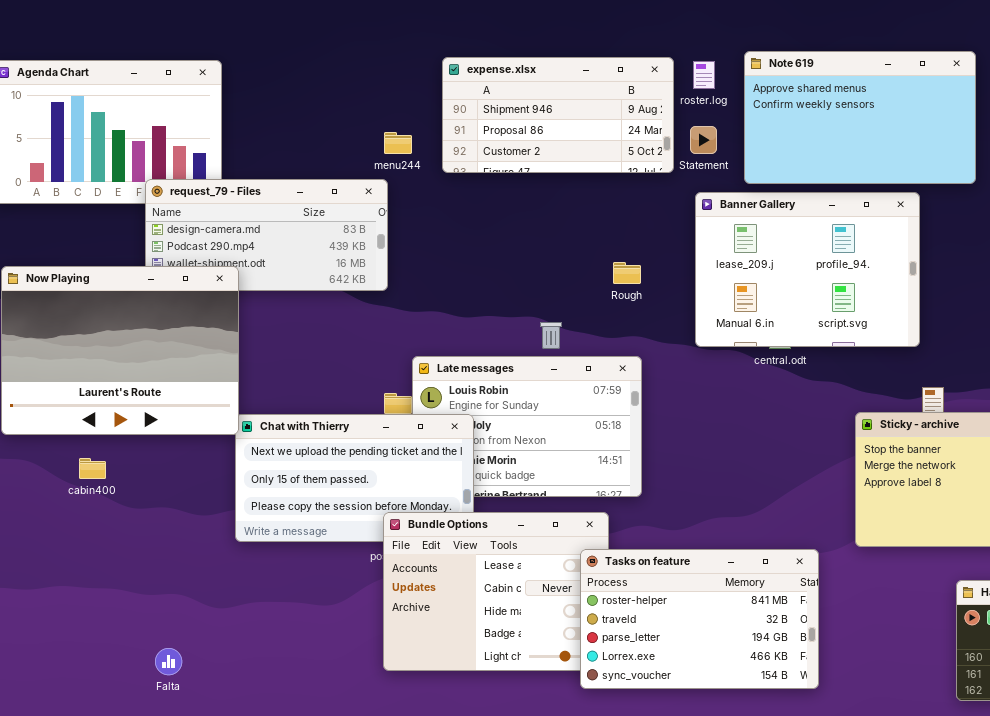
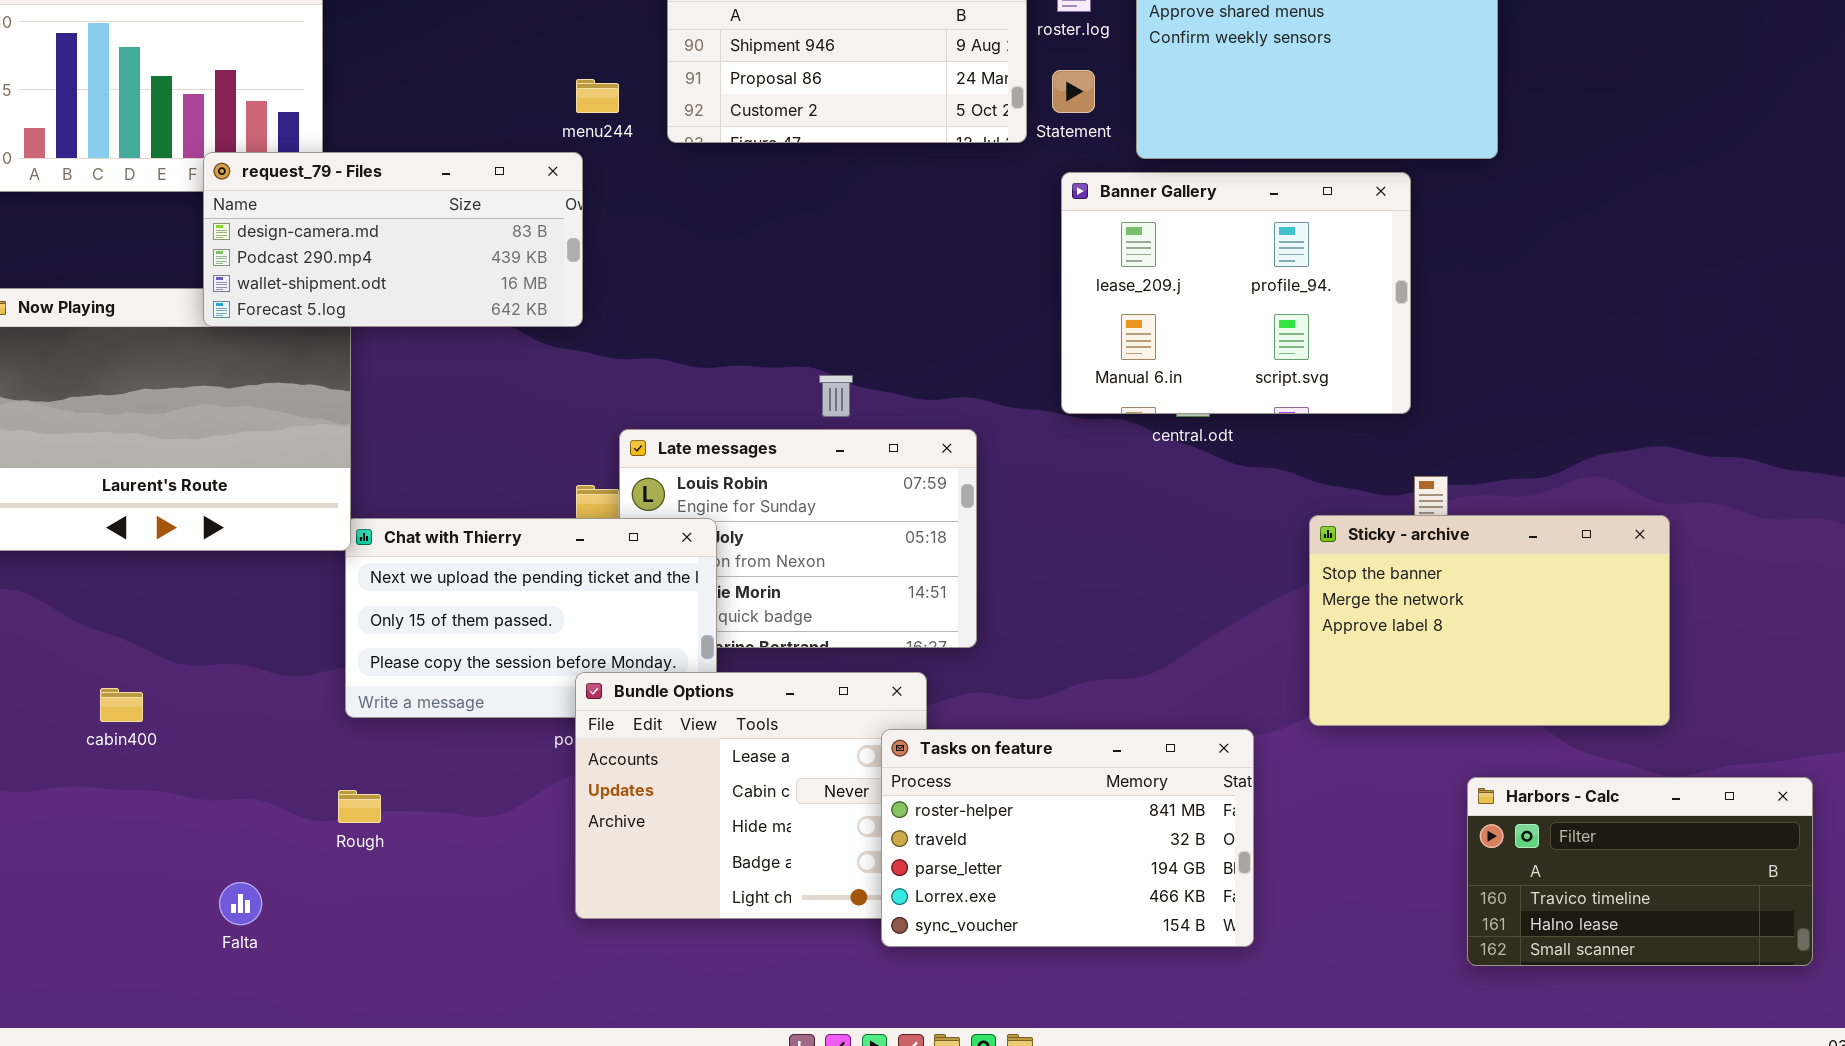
request_79 - Files: [145,179,388,291] -> [203,152,583,327], raised
Rough: [613,262,641,284] -> [338,790,381,823], moved
cabin400: [79,458,106,479] -> [100,688,143,722], moved

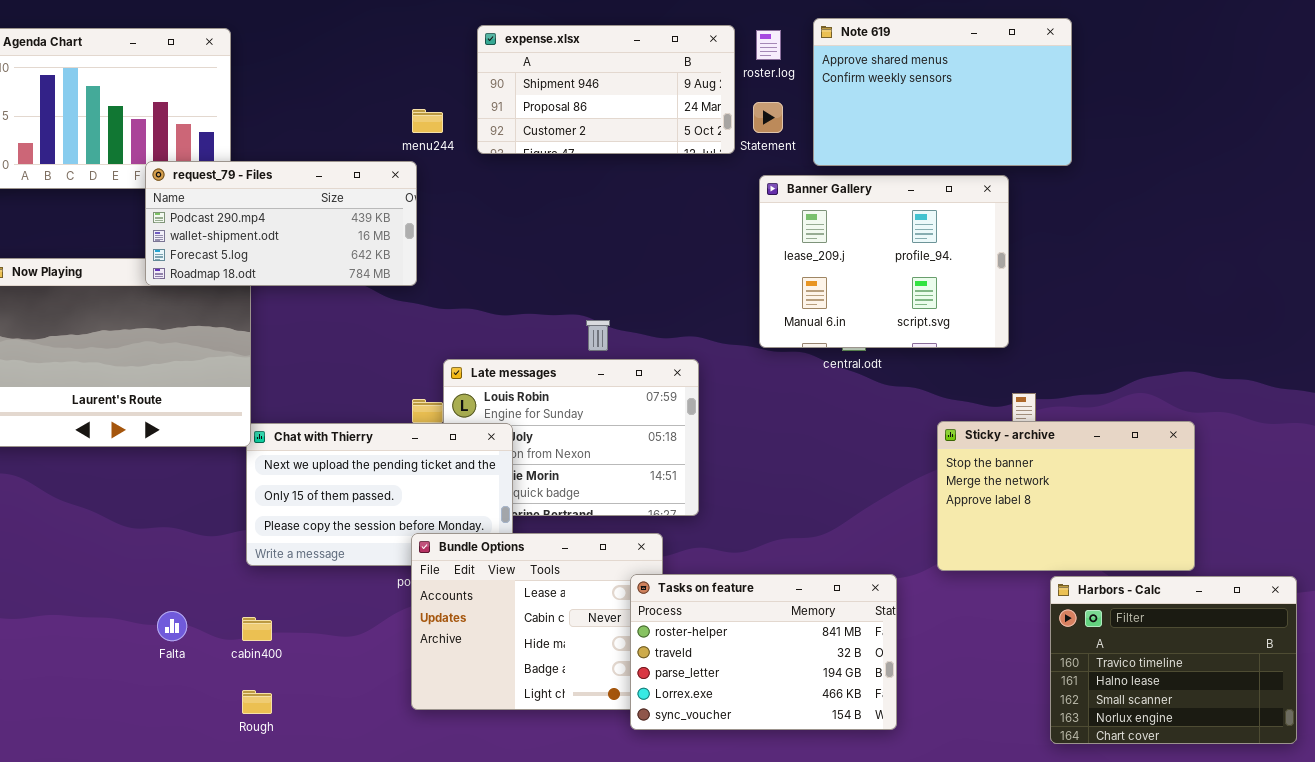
request_79 - Files: [203,152,583,327] -> [145,161,417,286], scrolled down 1 row
cabin400: [100,688,143,722] -> [242,617,272,641], moved
Harbors - Calc: [1467,777,1813,966] -> [1050,576,1297,744], resized
Rough: [338,790,381,823] -> [242,690,272,714], moved
Falta: [219,882,262,925] -> [157,611,187,641], moved

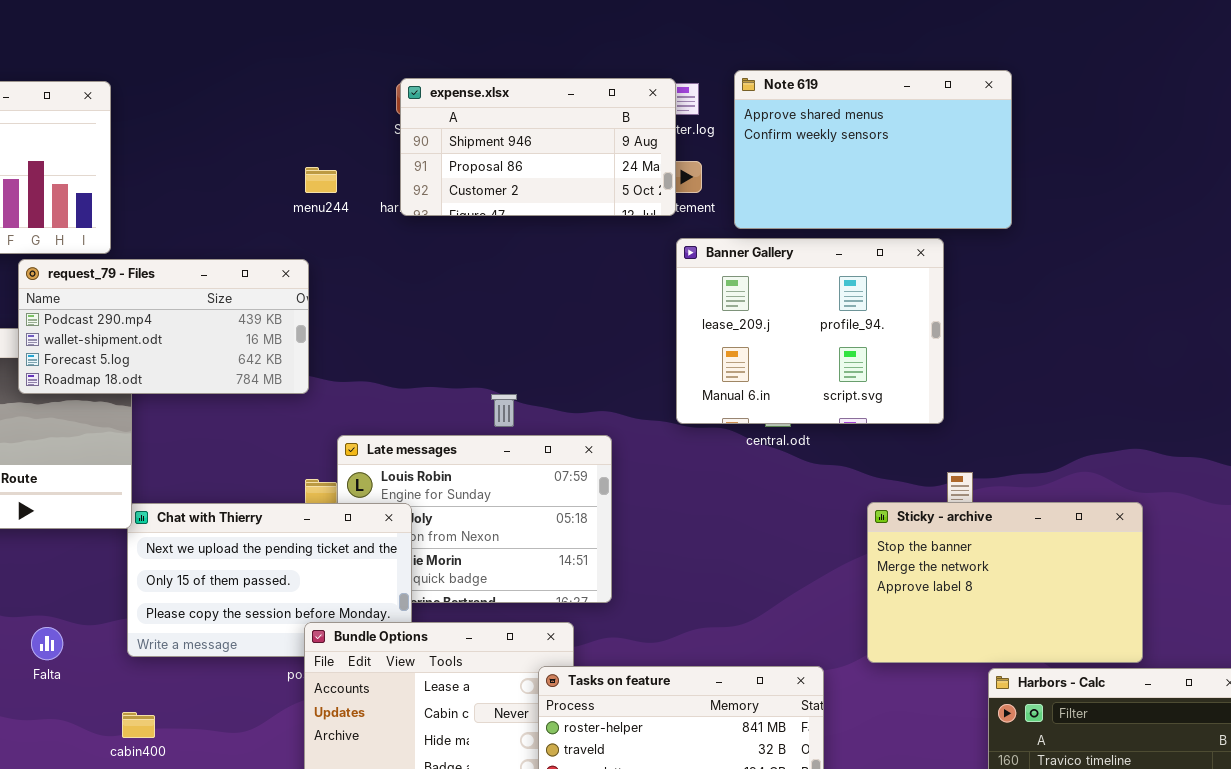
expense.xlsx: [477,25,735,154] -> [400,78,676,216], moved
request_79 - Files: [145,161,417,286] -> [18,259,309,394], moved
Falta: [157,611,187,641] -> [31,627,63,660], moved

